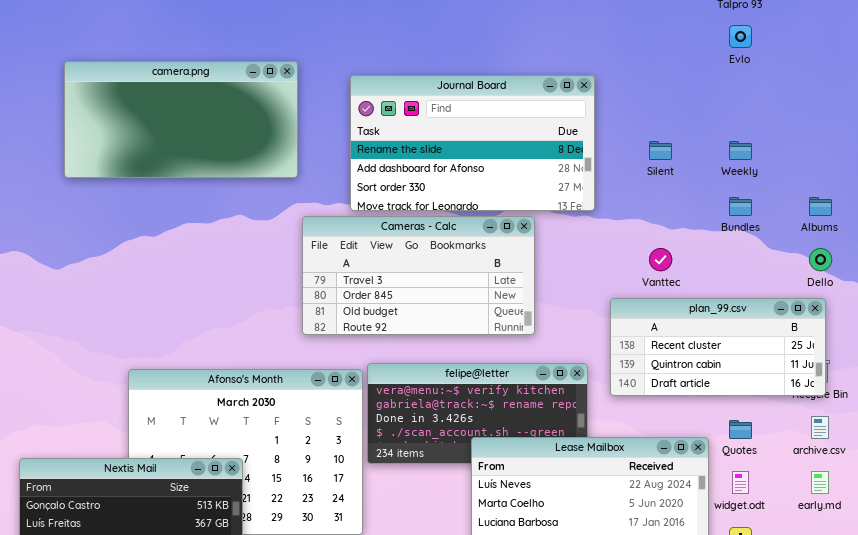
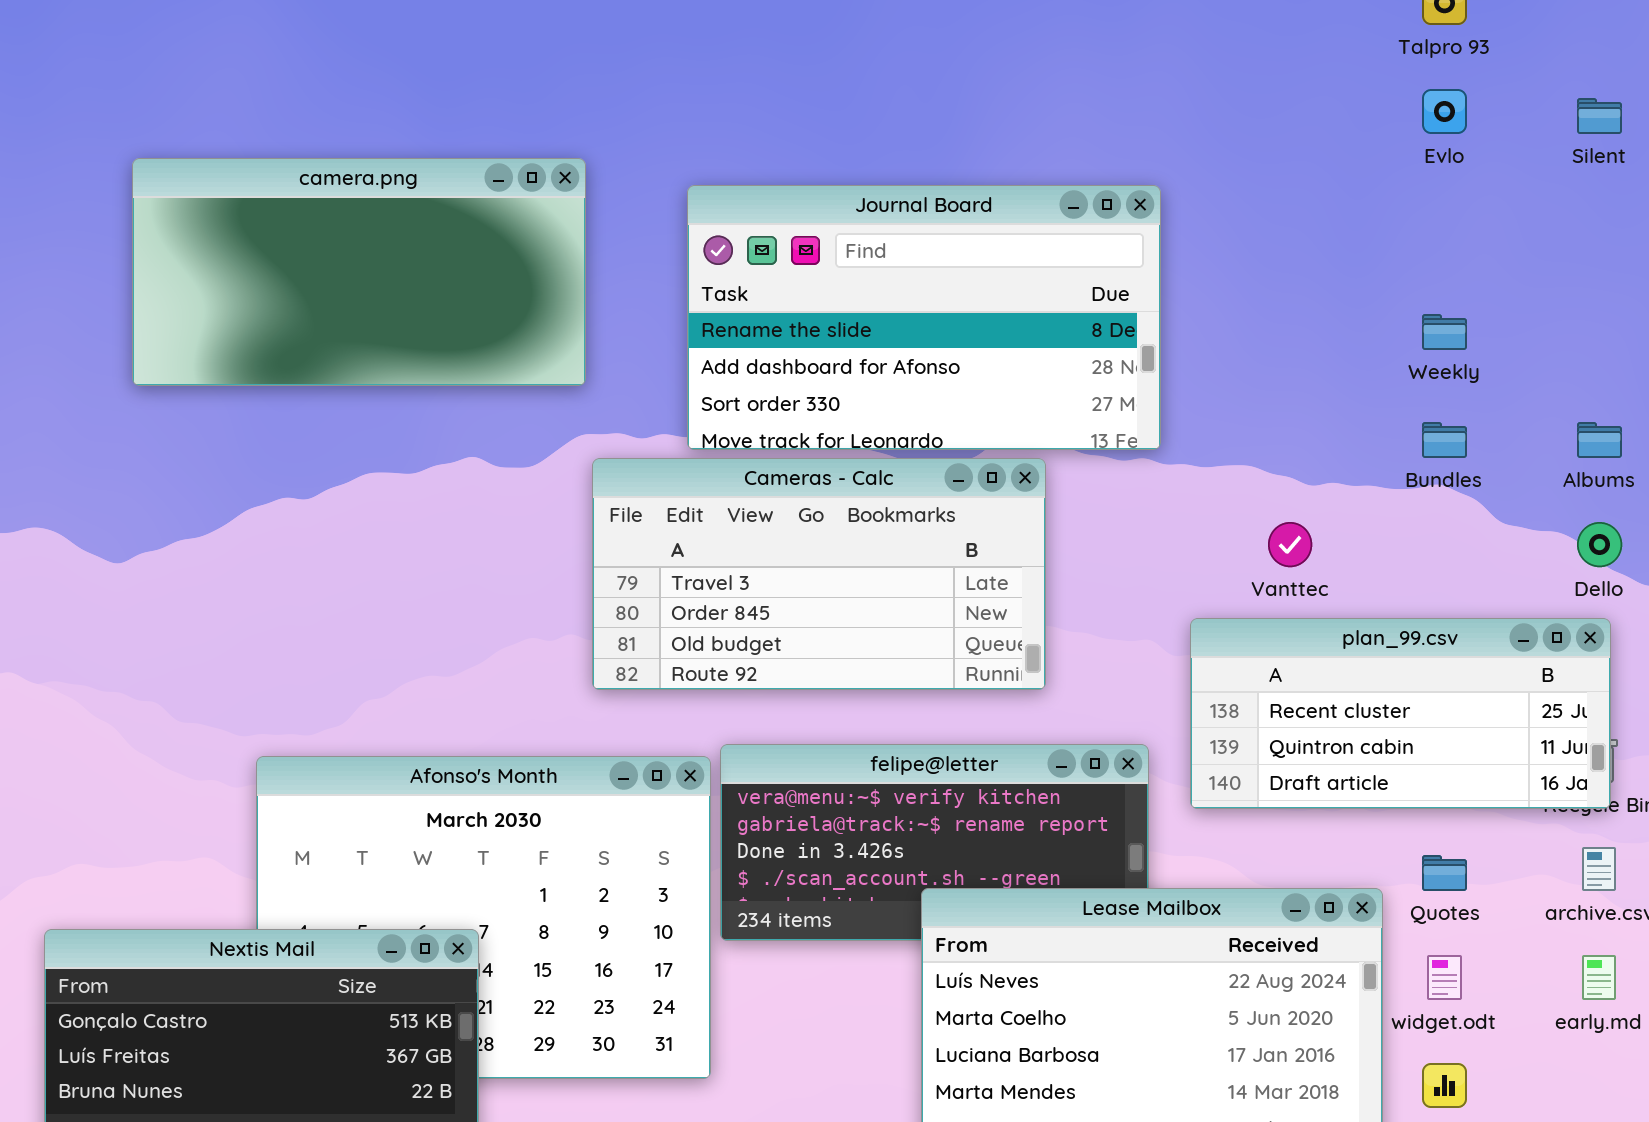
Silent: [649,141,672,160] -> [1577,98,1622,134], moved

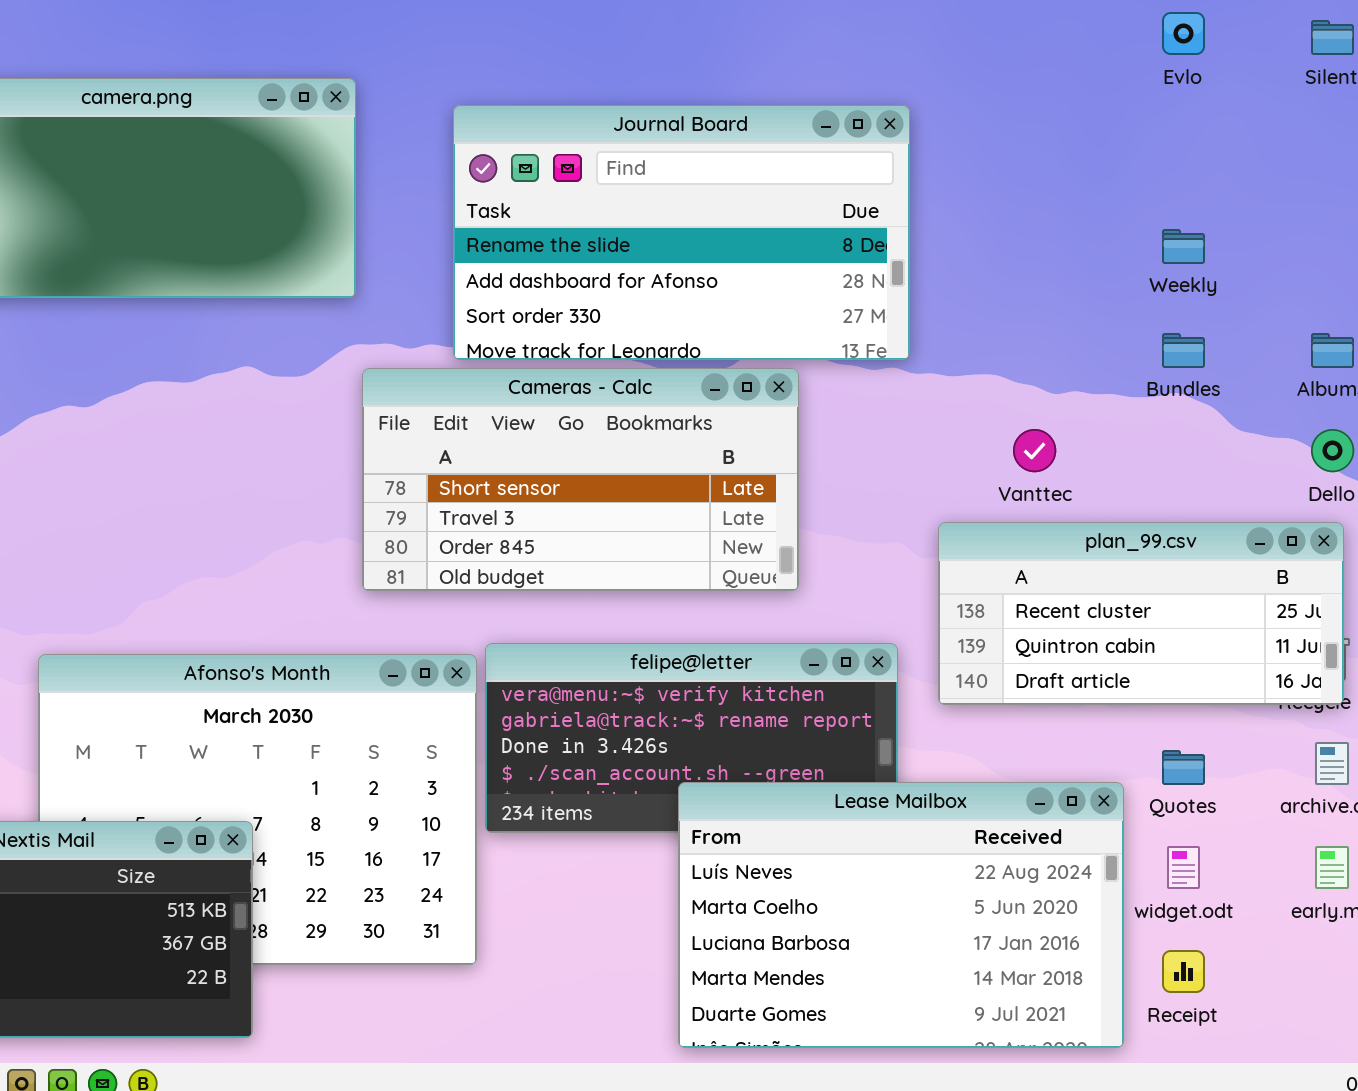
Cameras - Calc: [592,458,1046,690] -> [362,368,799,591], scrolled up 1 row

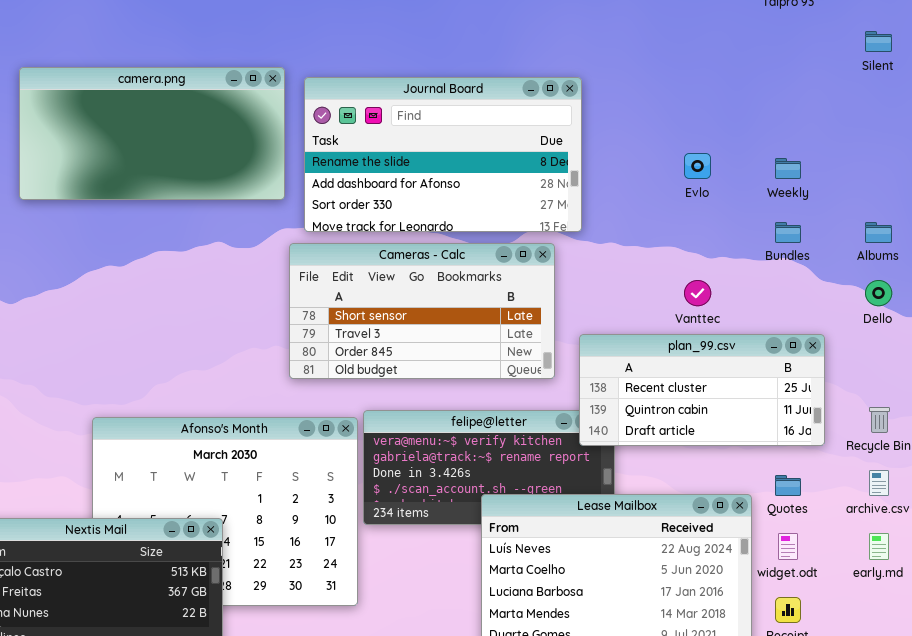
Evlo: [1162,12,1205,55] -> [684,153,711,179], moved
Journal Board: [453,105,910,360] -> [304,77,582,232], moved
plan_99.csv: [938,522,1344,705] -> [579,334,825,446], moved

